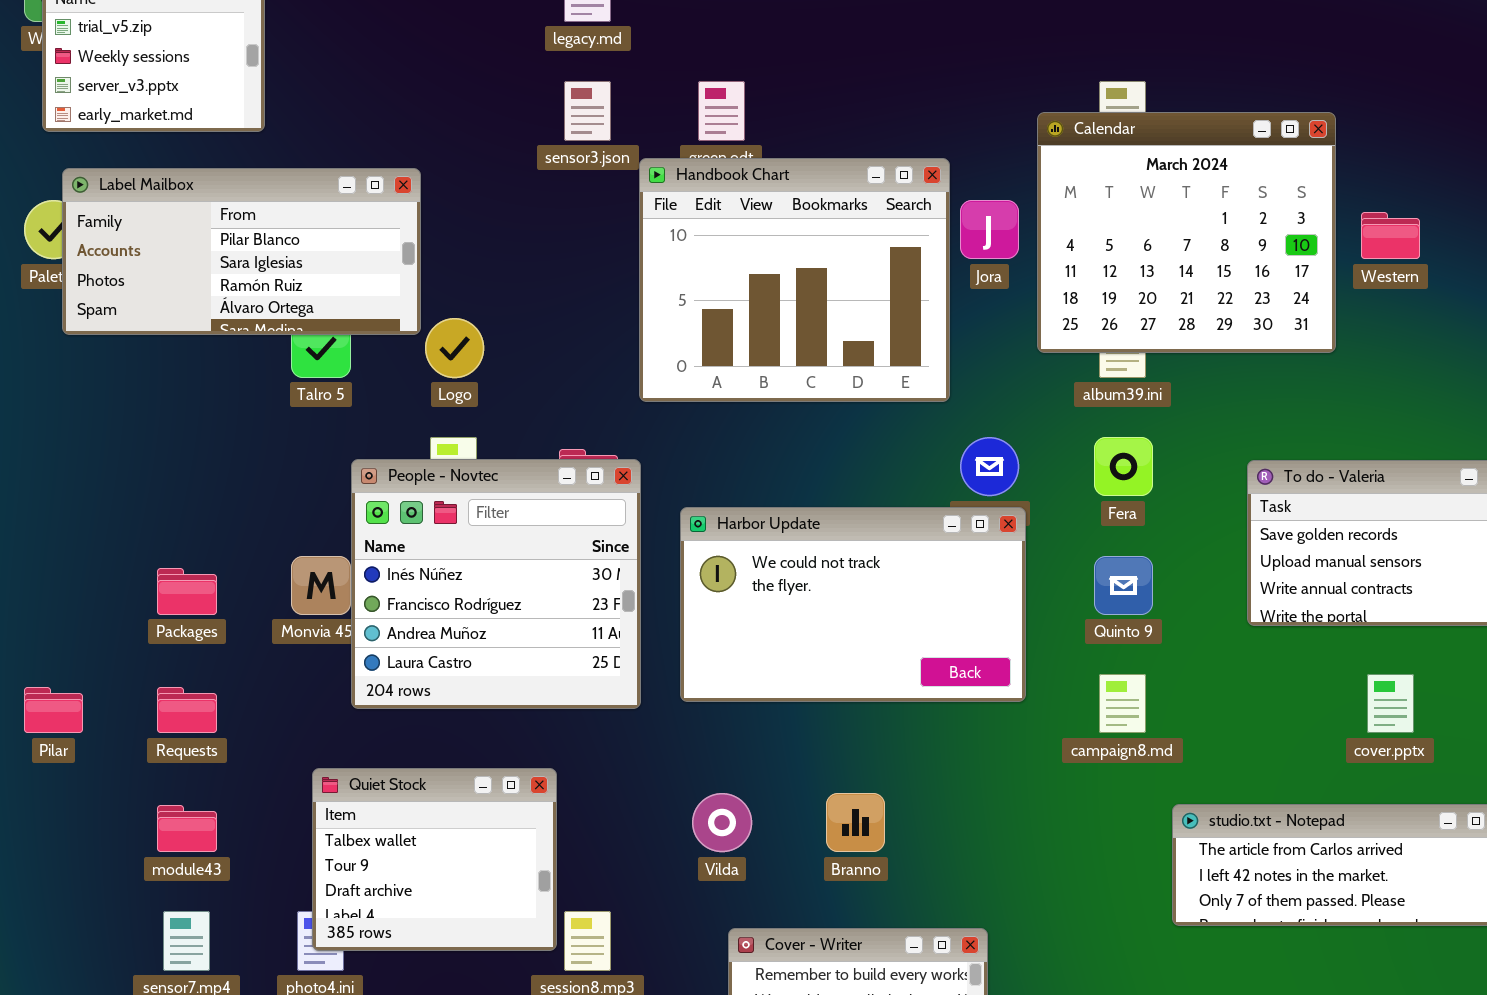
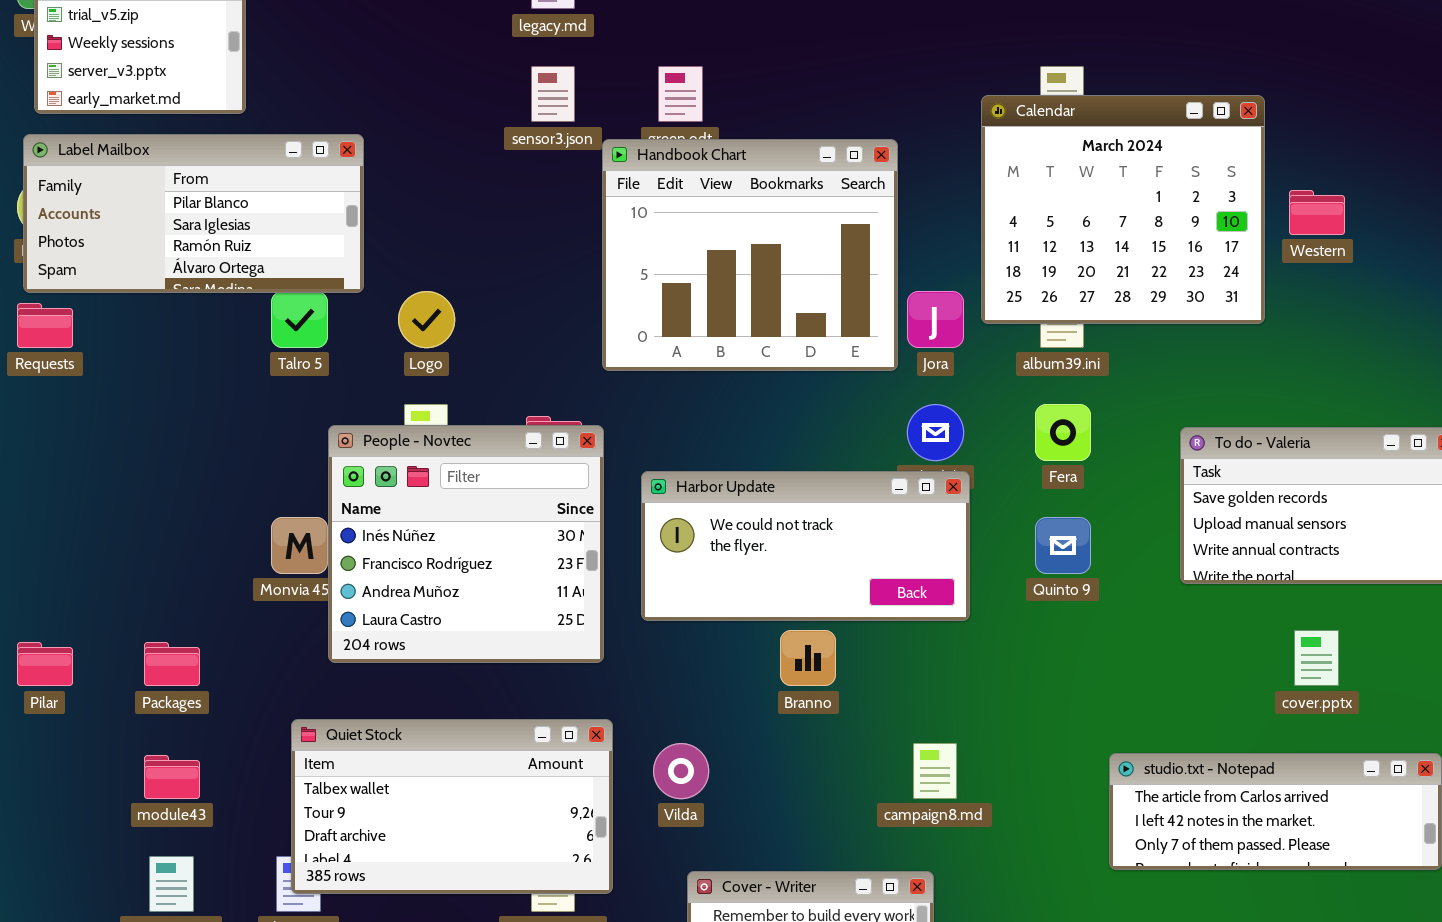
Label Mailbox: [62,168,421,335] -> [23,134,364,293], moved
Jora: [960,200,1019,259] -> [907,291,964,348], moved
Harbor Update: [680,507,1026,702] -> [641,471,970,621], resized
Packages: [157,568,217,615] -> [144,642,200,686], moved
campaign8.md: [1099,674,1146,733] -> [913,743,957,799], moved
Requests: [157,687,217,733] -> [17,303,73,348], moved
Quiet Stock: [312,768,557,951] -> [291,719,613,894], resized
Branno: [826,793,885,852] -> [780,630,836,686], moved

